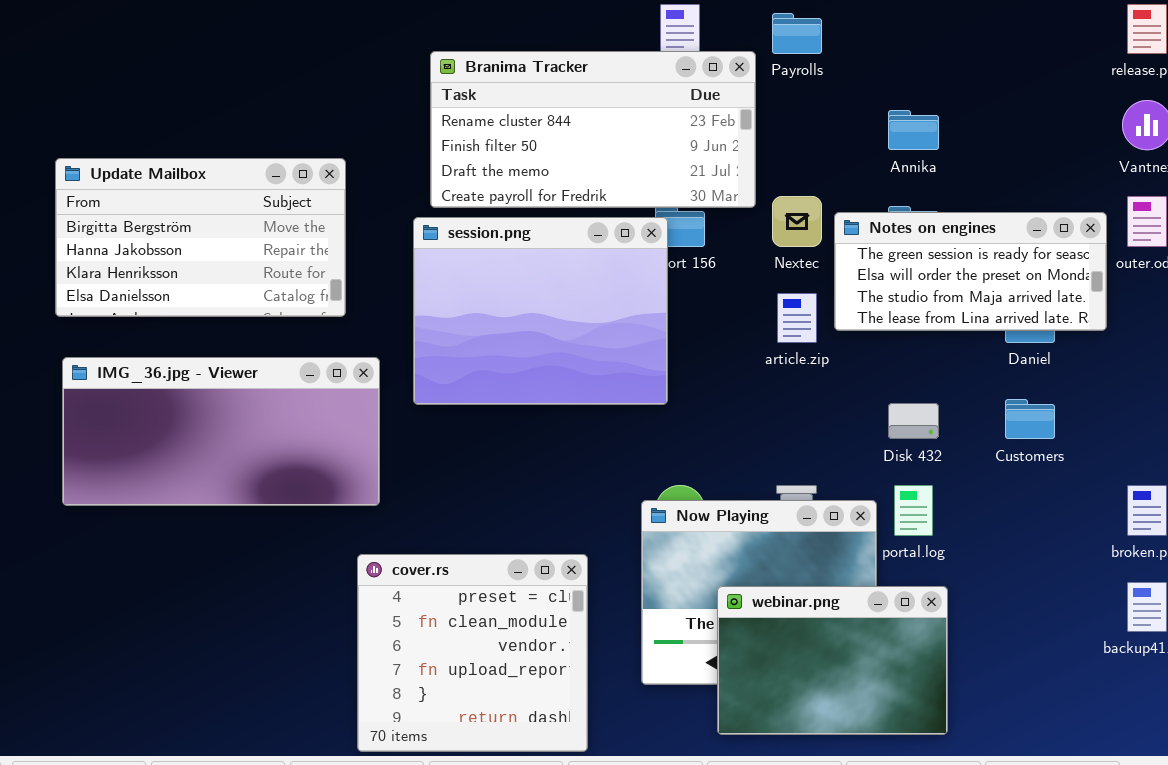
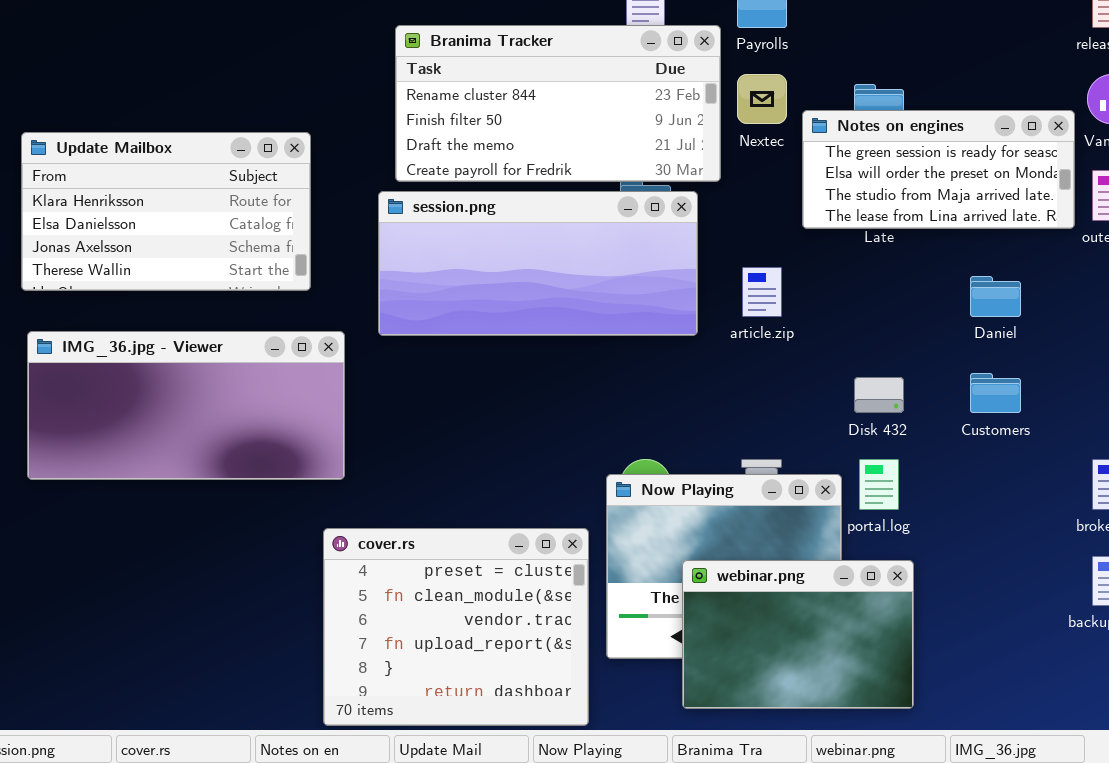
Update Mailbox: [55,158,346,317] -> [21,132,311,291], scrolled down 2 rows
Nextec: [772,196,822,247] -> [737,74,787,124], moved
Notes on engines: [834,212,1107,331] -> [802,110,1075,229], moved
session.png: [413,217,668,405] -> [378,191,698,336], resized
cover.rs: [357,554,588,752] -> [323,528,589,726], resized

